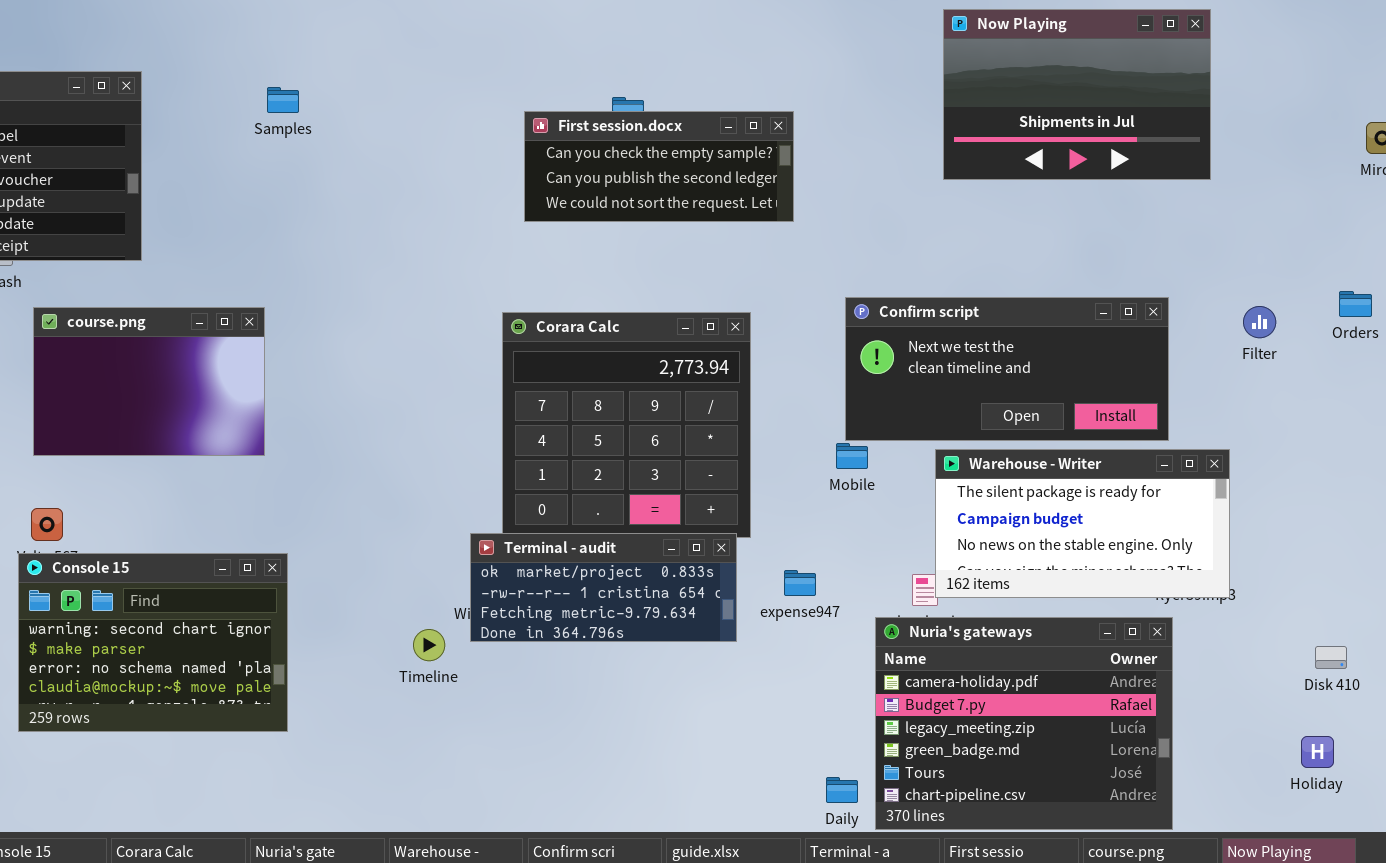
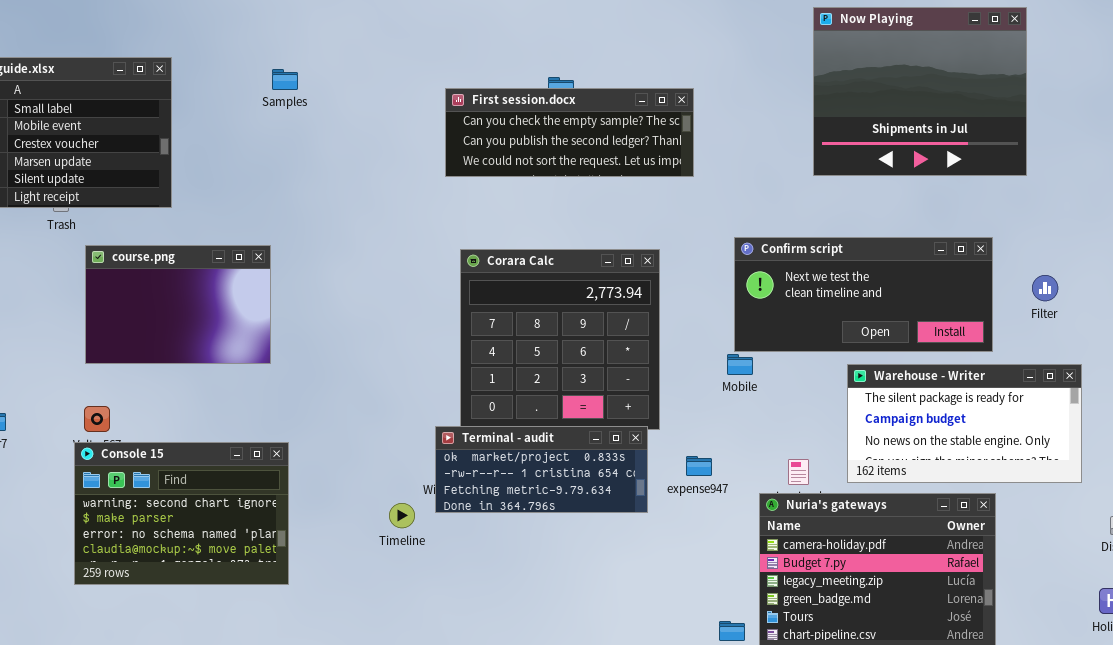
Now Playing: [943,9,1211,180] -> [813,7,1027,176], resized
First session.docx: [524,111,794,222] -> [445,88,694,177], resized
Filter: [1243,306,1276,338] -> [1032,275,1058,301], moved
Warehouse - Writer: [935,449,1230,598] -> [847,364,1082,483], moved

